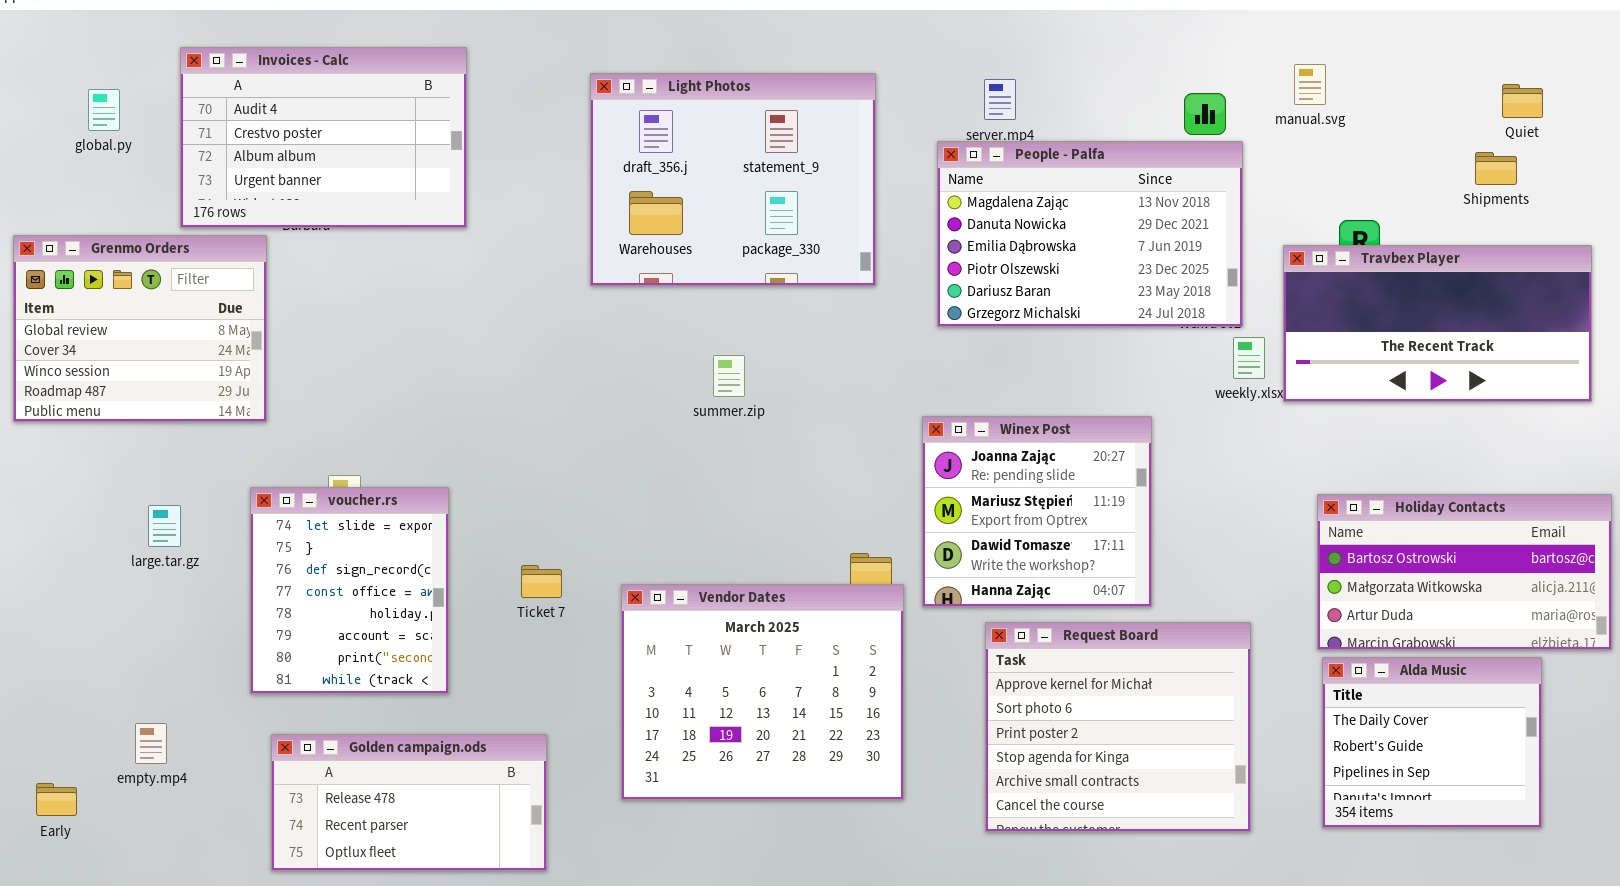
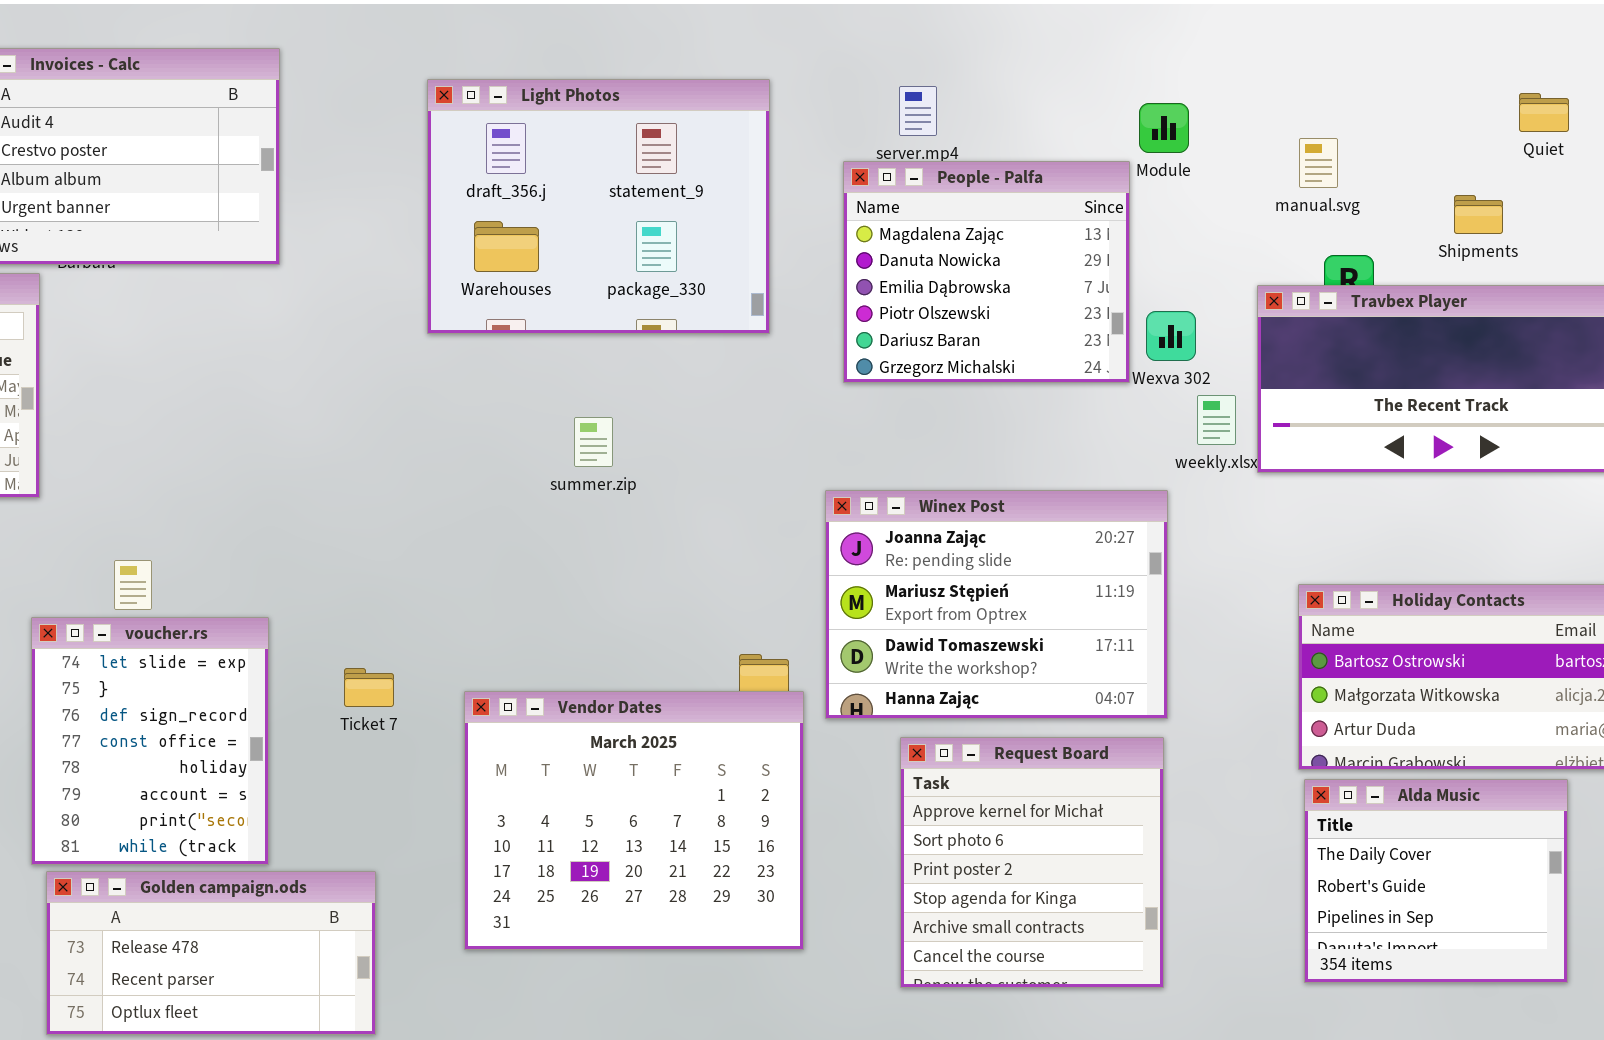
manual.svg: [1294,64,1326,105] -> [1299,138,1338,188], moved
People - Palfa: [937,141,1243,327] -> [843,161,1130,383], resized
Shipments: [1475,152,1517,185] -> [1454,195,1503,234], moved
Winex Post: [922,416,1152,607] -> [825,490,1168,719], resized
voucher.rs: [250,487,449,694] -> [31,617,269,865], moved
Request Board: [985,622,1251,832] -> [900,737,1164,988], resized

